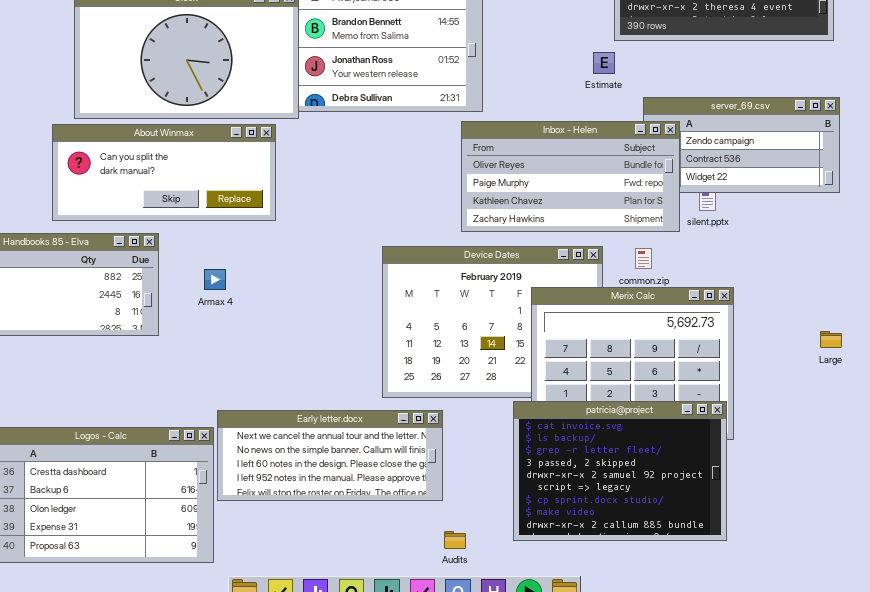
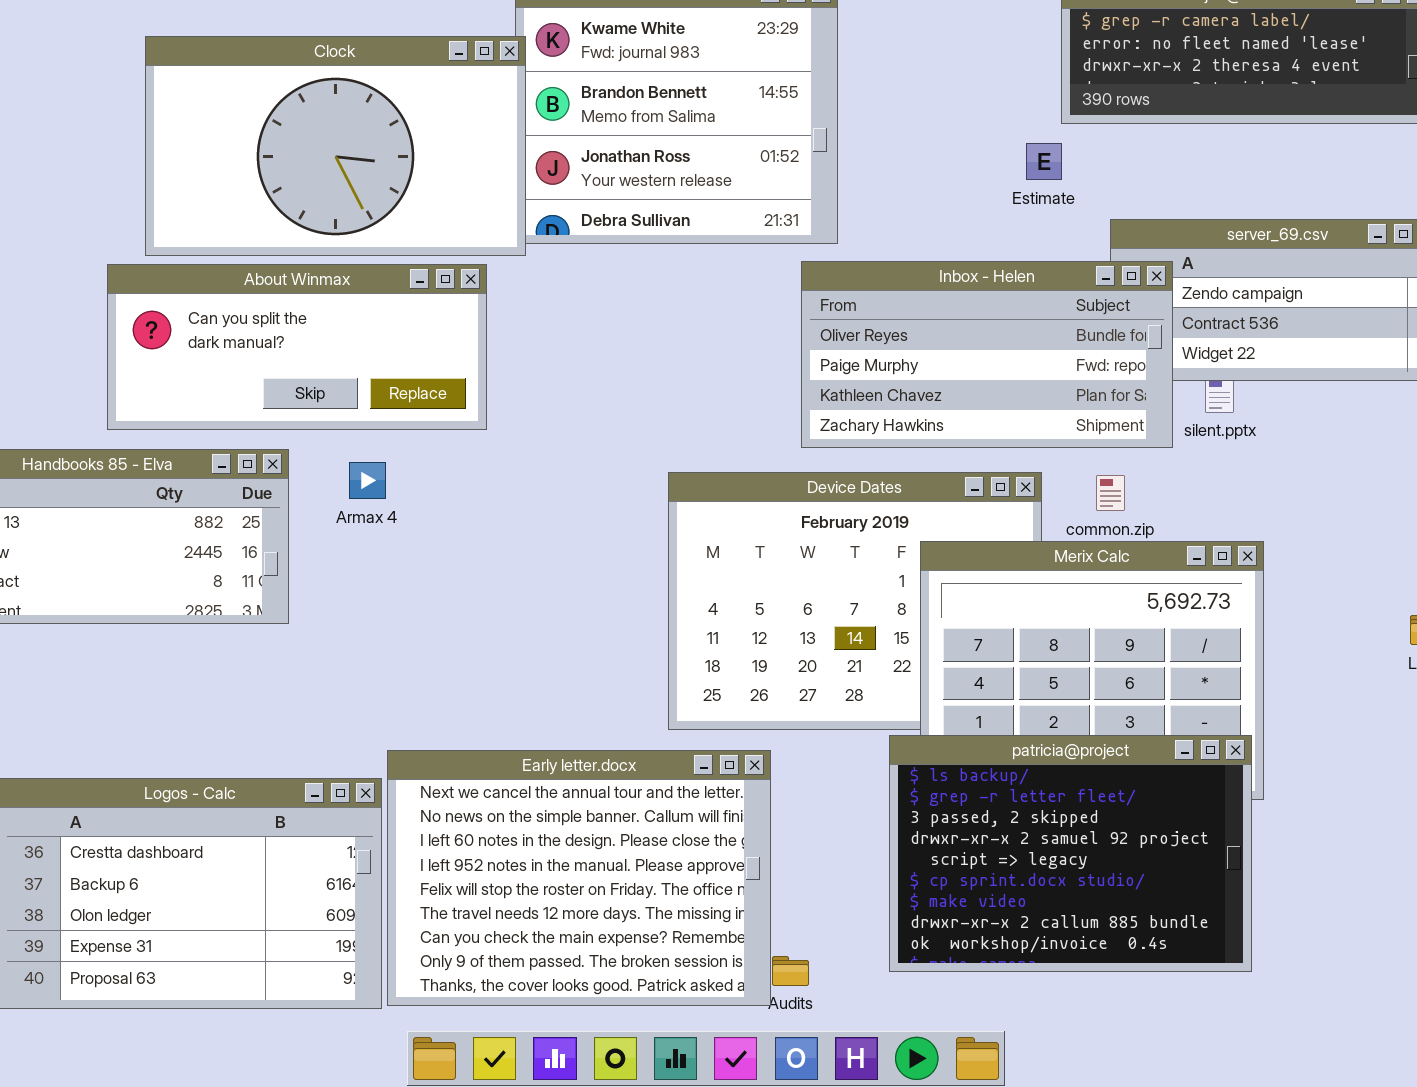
Armax 4: [204,269,226,290] -> [349,462,386,499], moved
patricia@project: [513,401,727,541] -> [889,735,1252,972], scrolled down 1 row
Early letter.docx: [217,410,443,501] -> [387,750,771,1006], resized

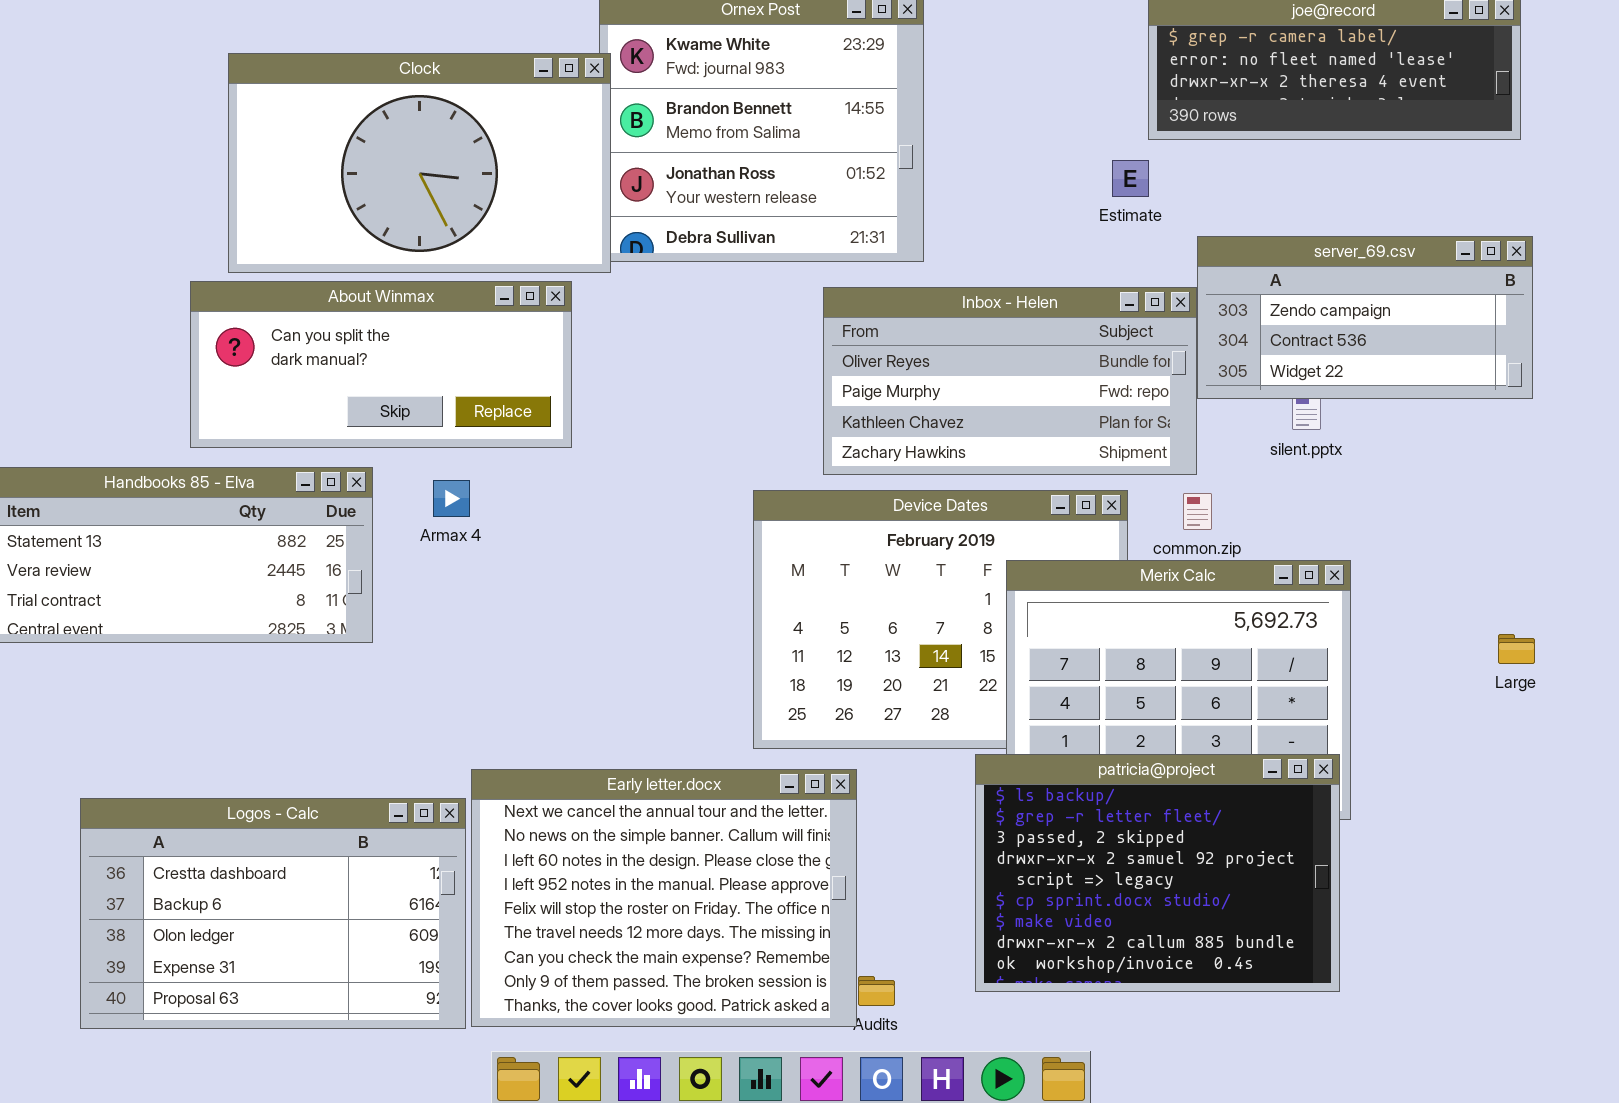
Inbox - Helen: [801,261,1173,448] -> [823,287,1197,475], moved

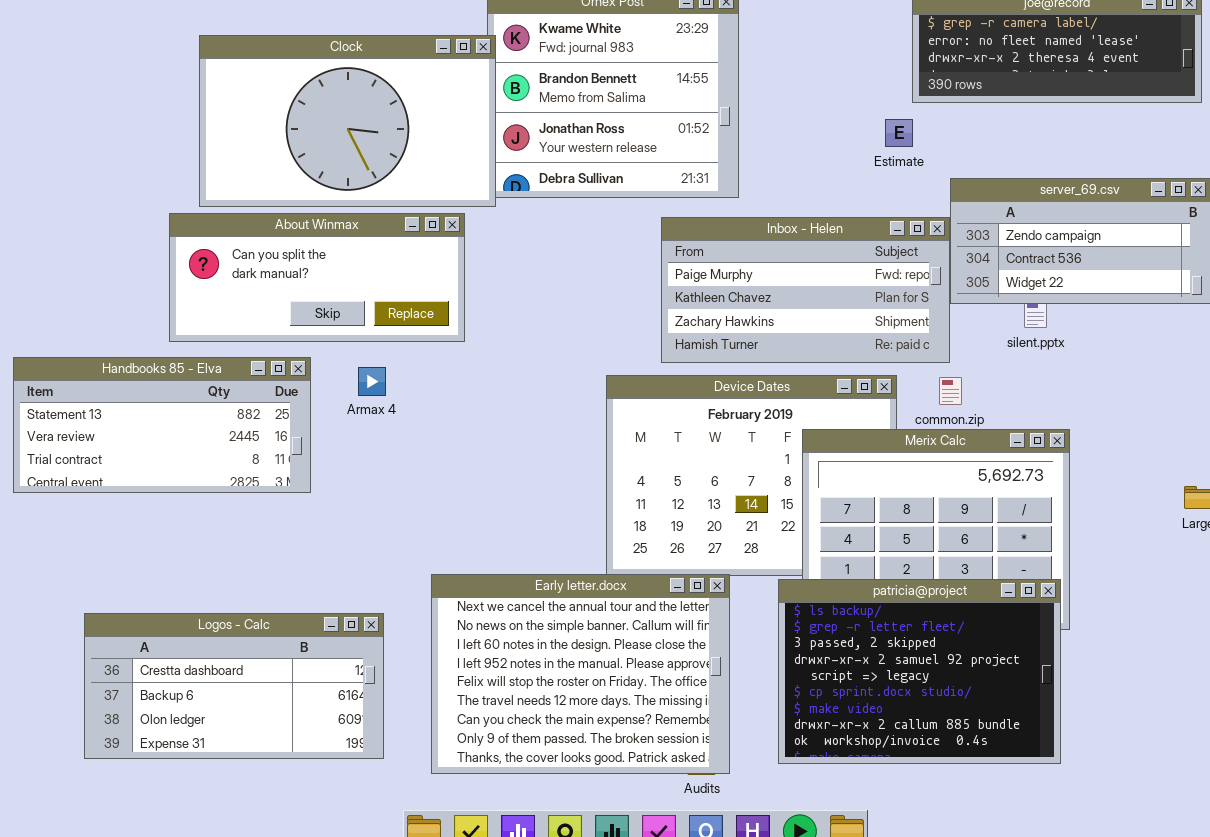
Inbox - Helen: [823,287,1197,475] -> [661,217,950,363], scrolled down 1 row
Early letter.docx: [471,769,857,1027] -> [431,574,730,774], moved
Logos - Calc: [80,798,466,1029] -> [84,613,384,759], resized

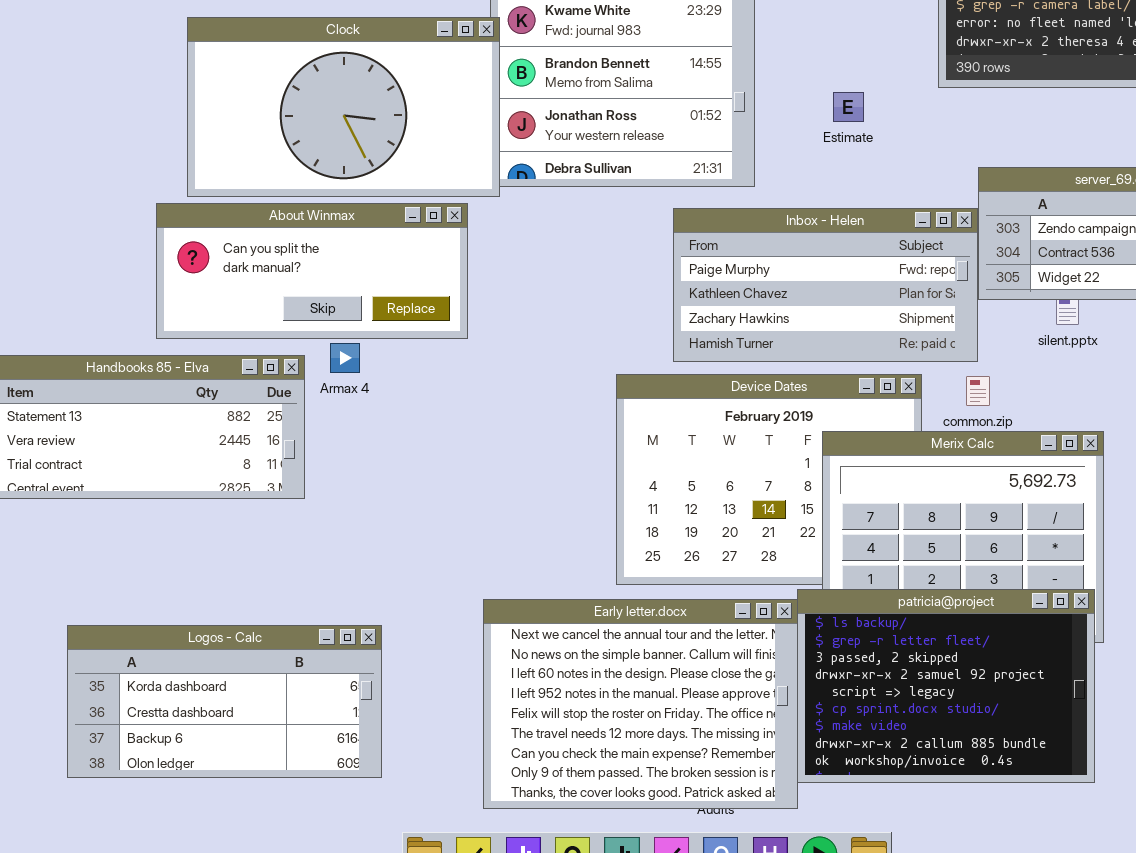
Estimate: [885,119,913,147] -> [833,92,864,122], moved
Armax 4: [358,367,386,396] -> [330,343,360,373], moved
Early letter.docx: [431,574,730,774] -> [483,599,798,809], moved
Logos - Calc: [84,613,384,759] -> [67,625,382,778], scrolled up 1 row

